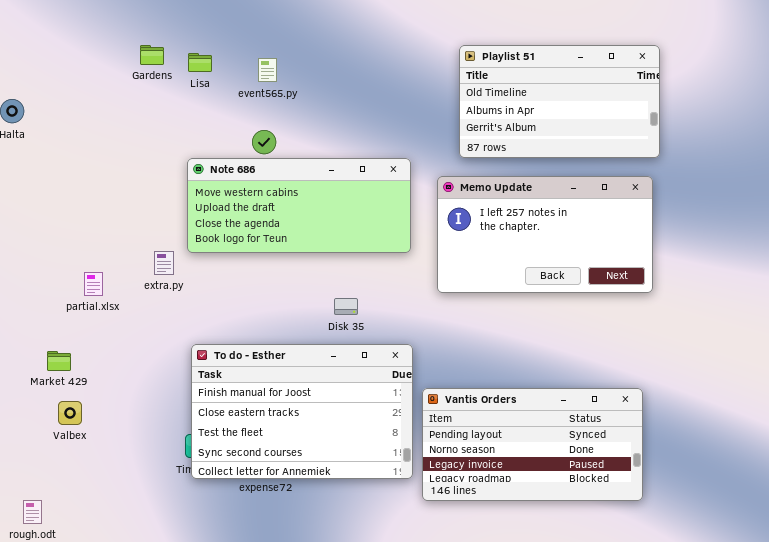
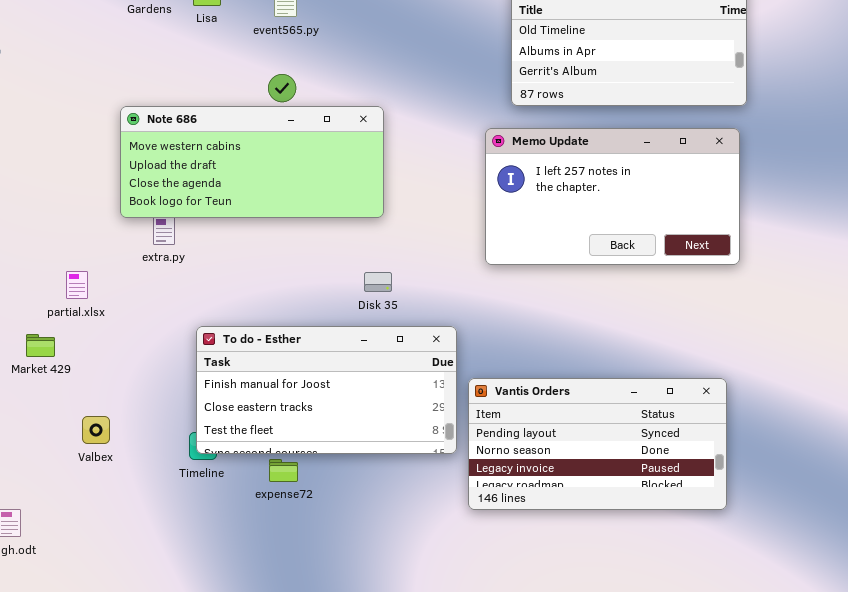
Note 686: [187,158,411,253] -> [120,106,384,218], moved
partial.xlsx: [84,272,103,296] -> [66,271,88,299], moved
To do - Esther: [191,344,413,479] -> [196,326,457,454], resized
Valbex: [58,401,82,425] -> [82,416,110,444], moved

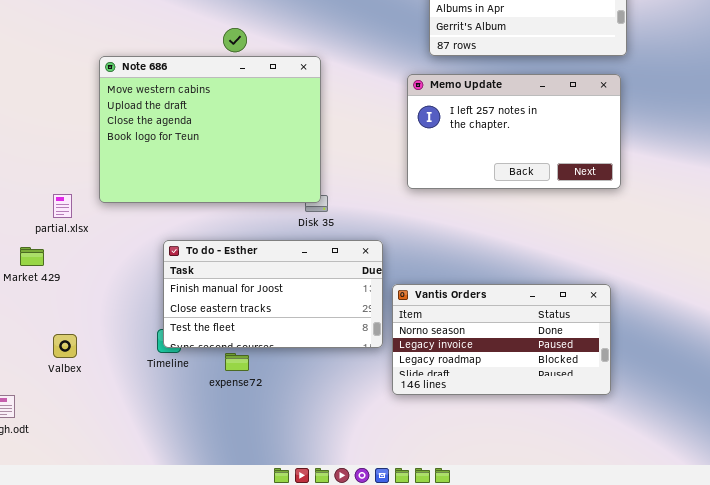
Note 686: [120,106,384,218] -> [99,56,321,203], resized
Vantis Orders: [468,378,727,510] -> [392,284,611,395], scrolled down 1 row
Valbex: [82,416,110,444] -> [53,334,77,358], moved

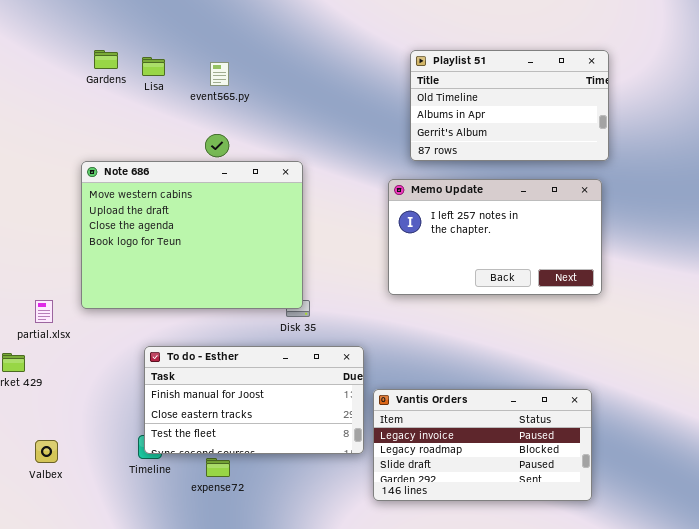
Vantis Orders: [392,284,611,395] -> [373,389,592,501], scrolled down 1 row

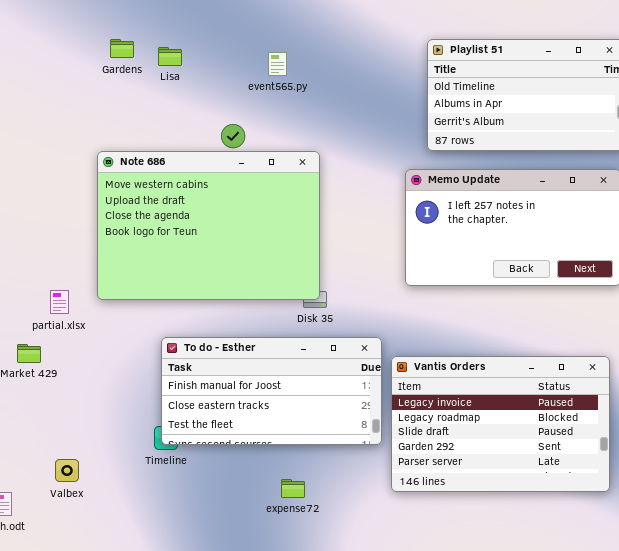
event565.py: [210,62,229,86] -> [268,52,287,76], moved
Vantis Orders: [373,389,592,501] -> [391,356,610,492], resized
Valbex: [35,440,58,463] -> [55,459,79,482], moved
expense72: [206,458,230,477] -> [281,479,305,498], moved

